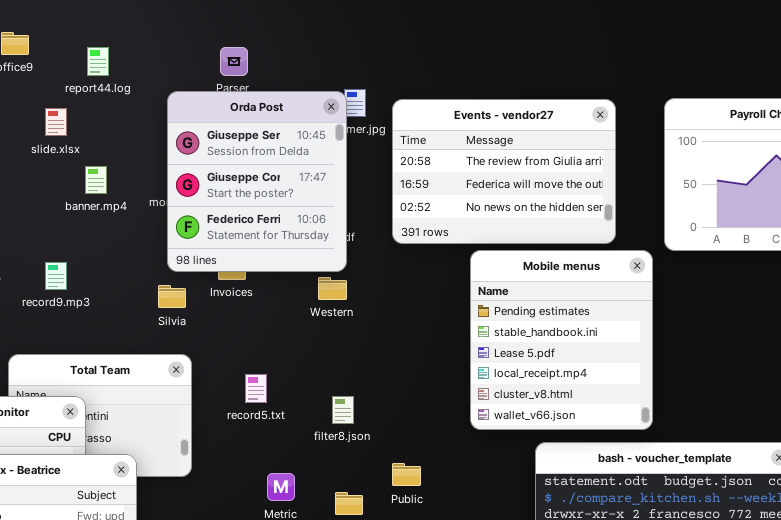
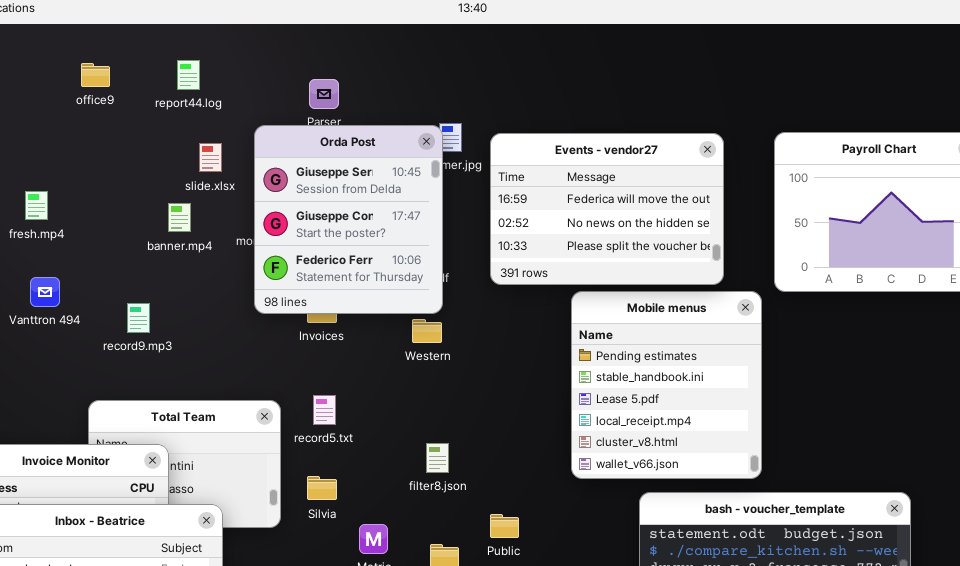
report44.log: [87,47,109,76] -> [177,60,200,90], moved
Events - vendor27: [392,99,616,244] -> [490,133,724,285], scrolled down 1 row
slide.xlsx: [45,108,67,136] -> [199,143,222,172], moved
Silvia: [158,285,186,308] -> [307,476,337,500], moved
record5.txt: [245,374,267,403] -> [313,395,336,425], moved

